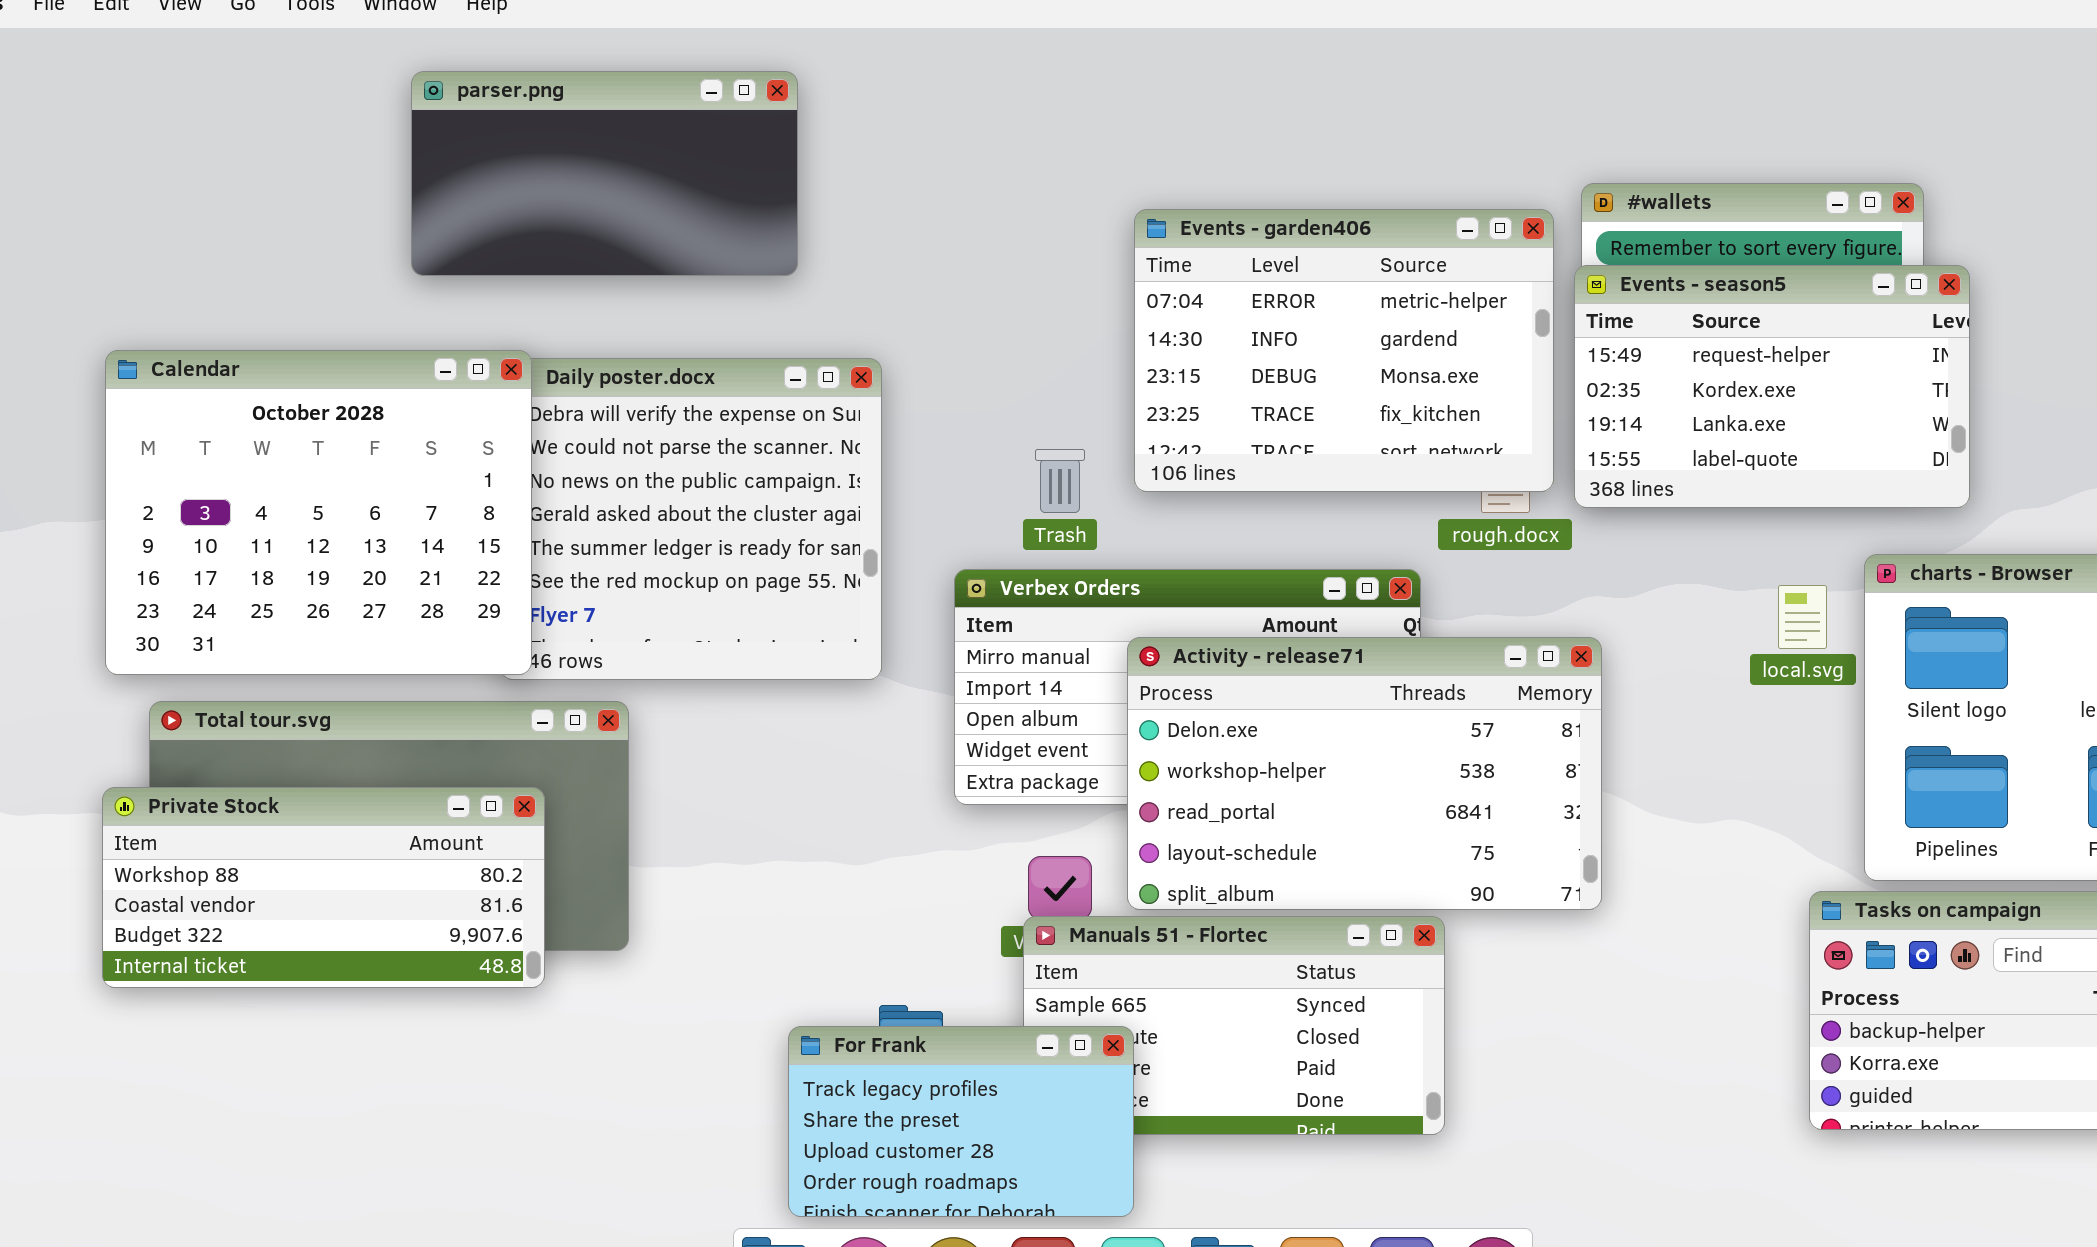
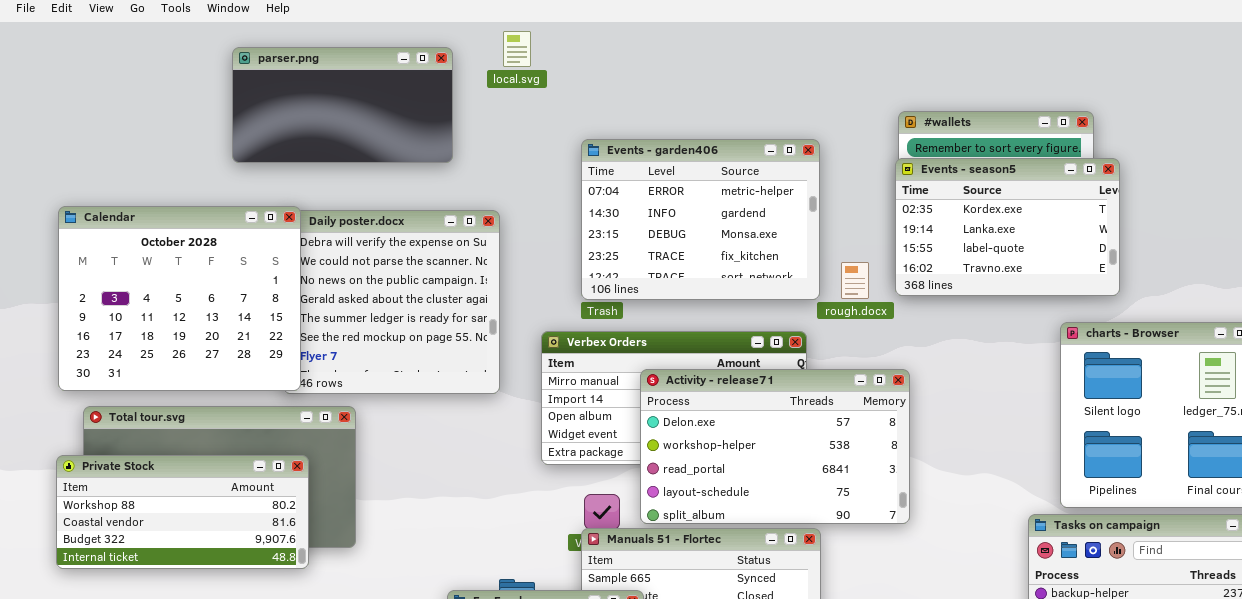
Events - garden406: [1134,209,1554,492] -> [581,139,820,300], moved
Events - season5: [1574,265,1970,508] -> [895,158,1120,296], scrolled down 1 row
local.svg: [1778,585,1827,649] -> [503,31,531,67], moved

